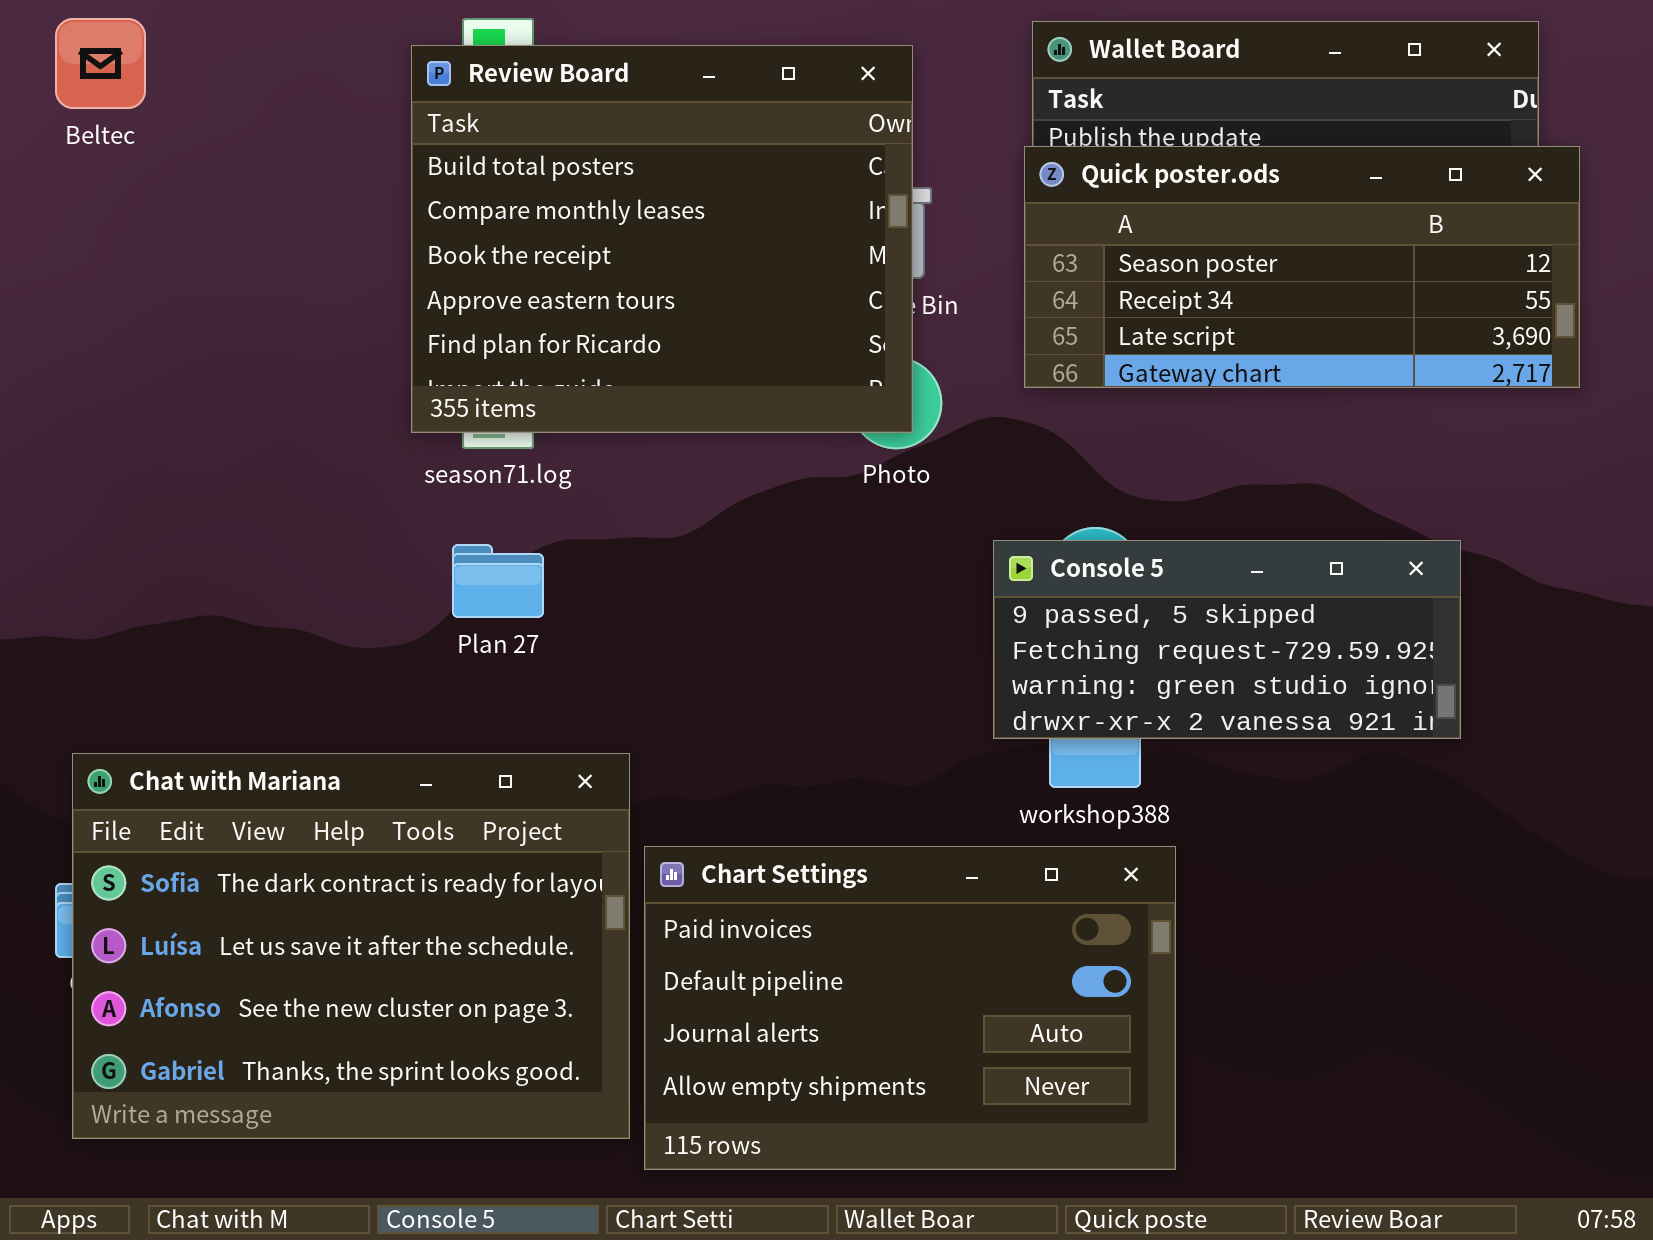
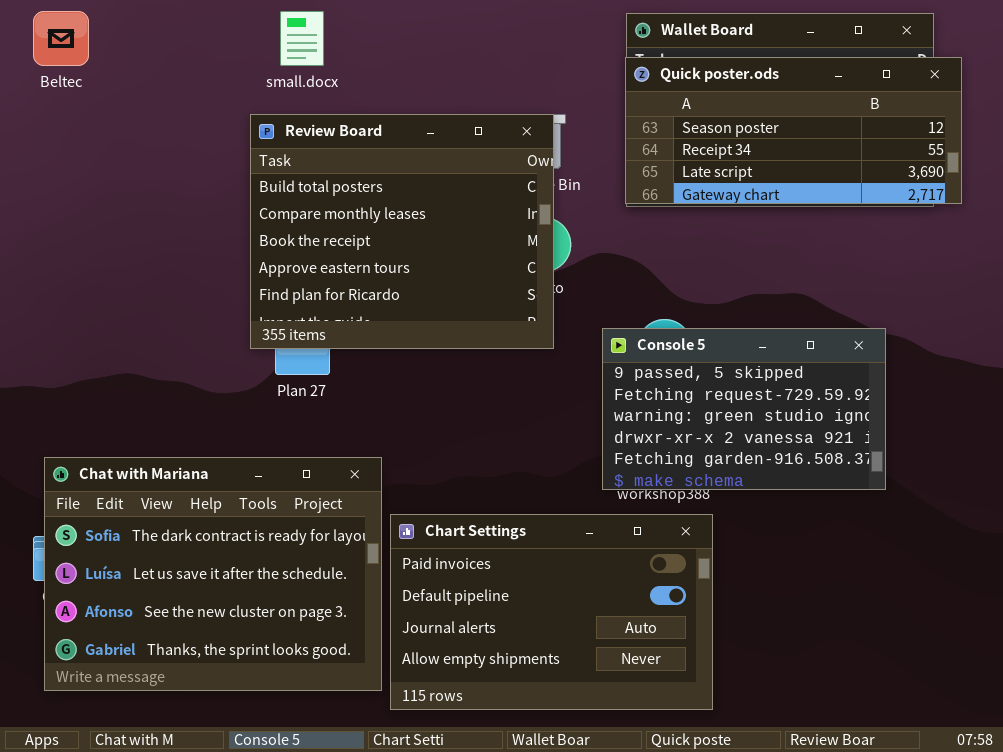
Review Board: [411,45,913,433] -> [250,114,554,349], moved
Quick poster.ods: [1024,146,1580,388] -> [625,57,962,204], moved
Console 5: [993,540,1461,739] -> [602,328,886,490], resized

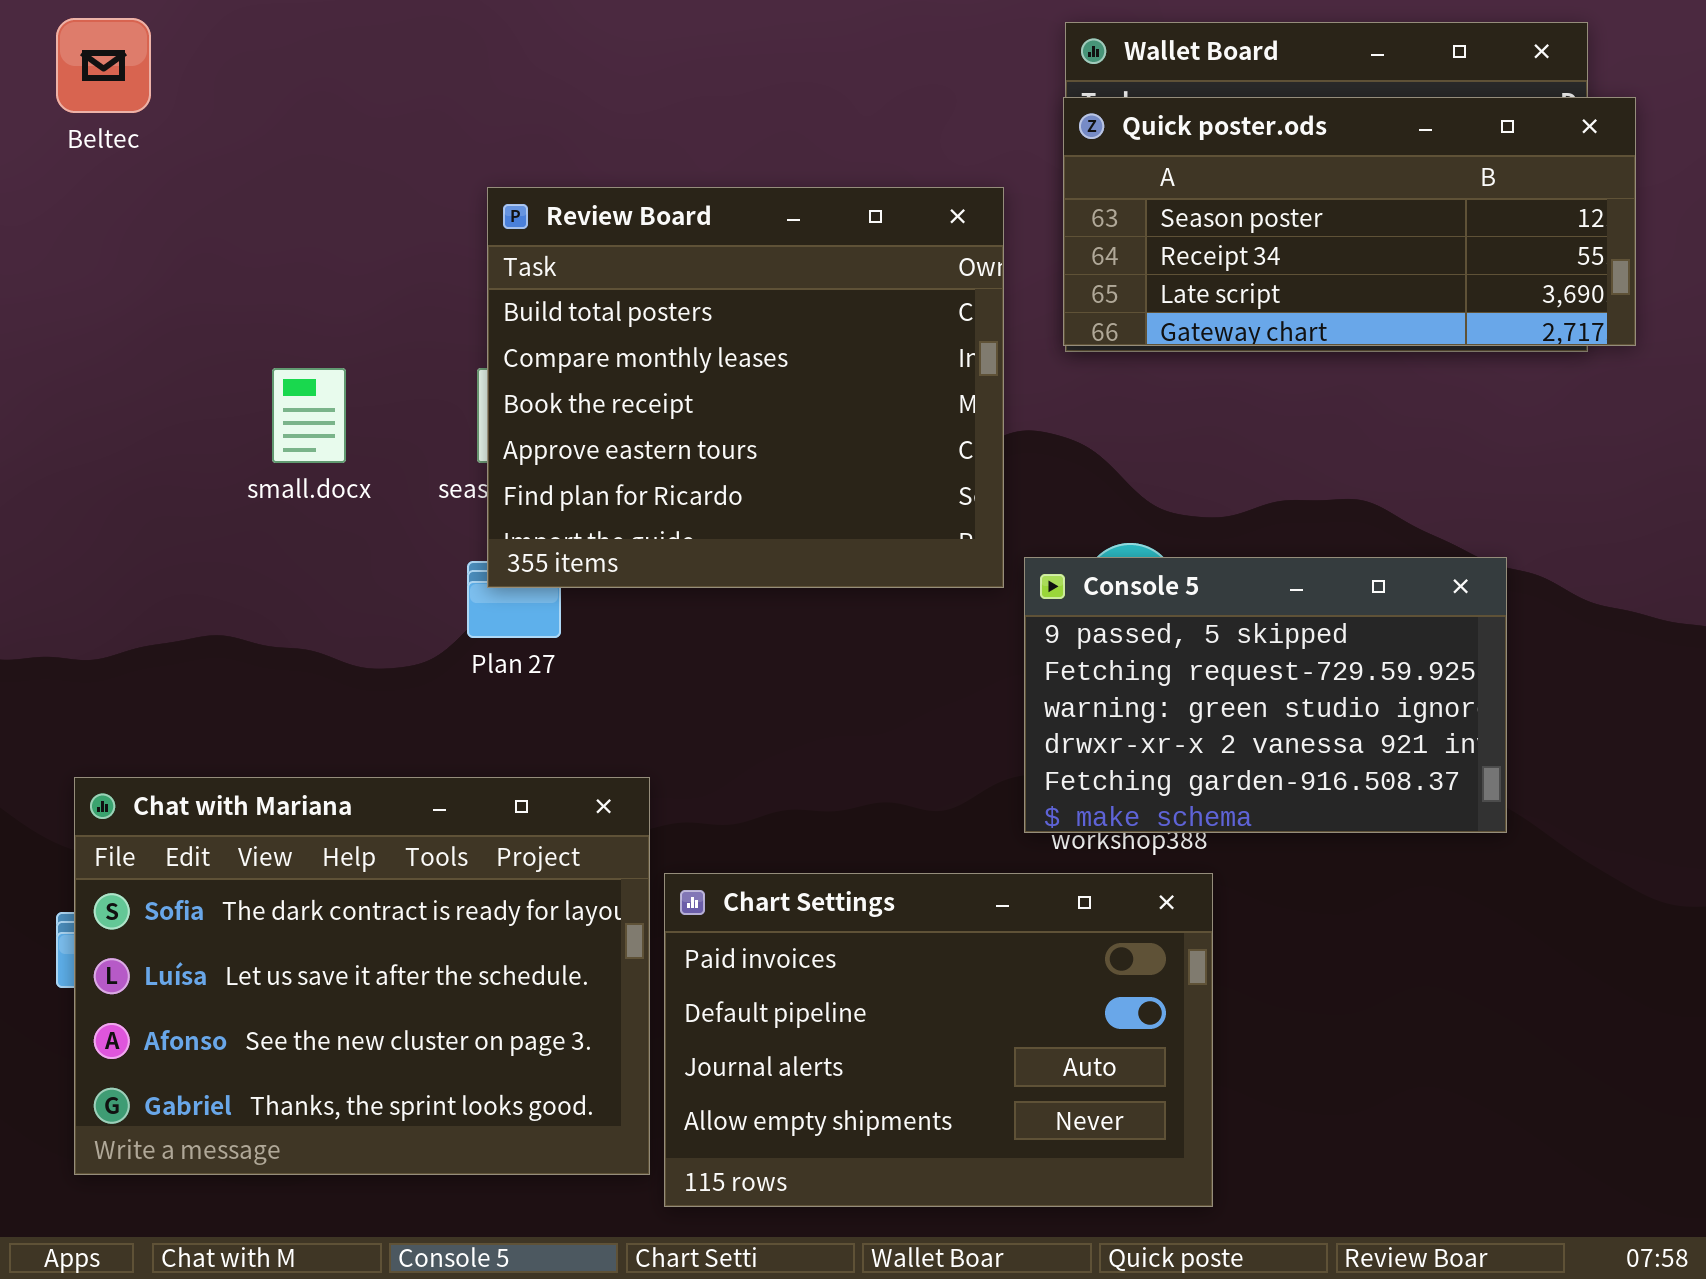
small.docx: [280,11,324,66] -> [272,368,346,463], moved
Review Board: [250,114,554,349] -> [487,187,1004,588], moved

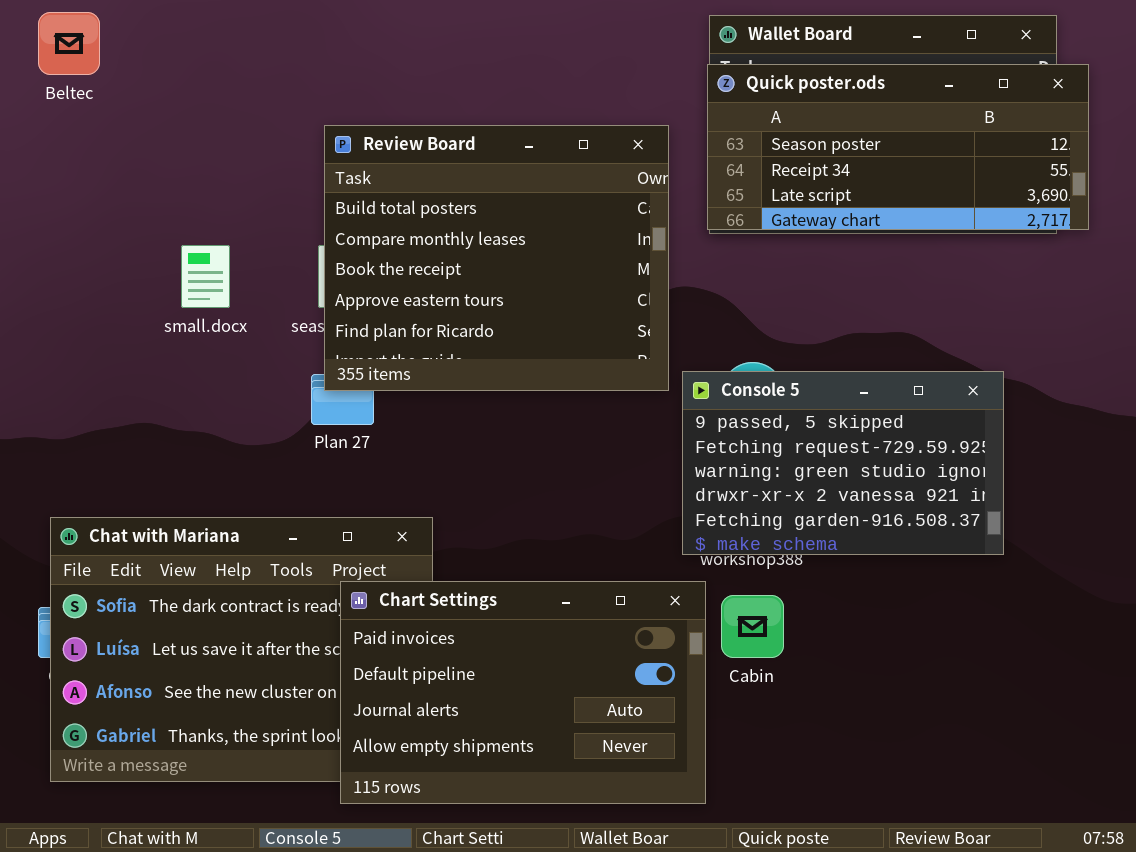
Chart Settings: [664,873,1213,1207] -> [340,581,706,804], moved

